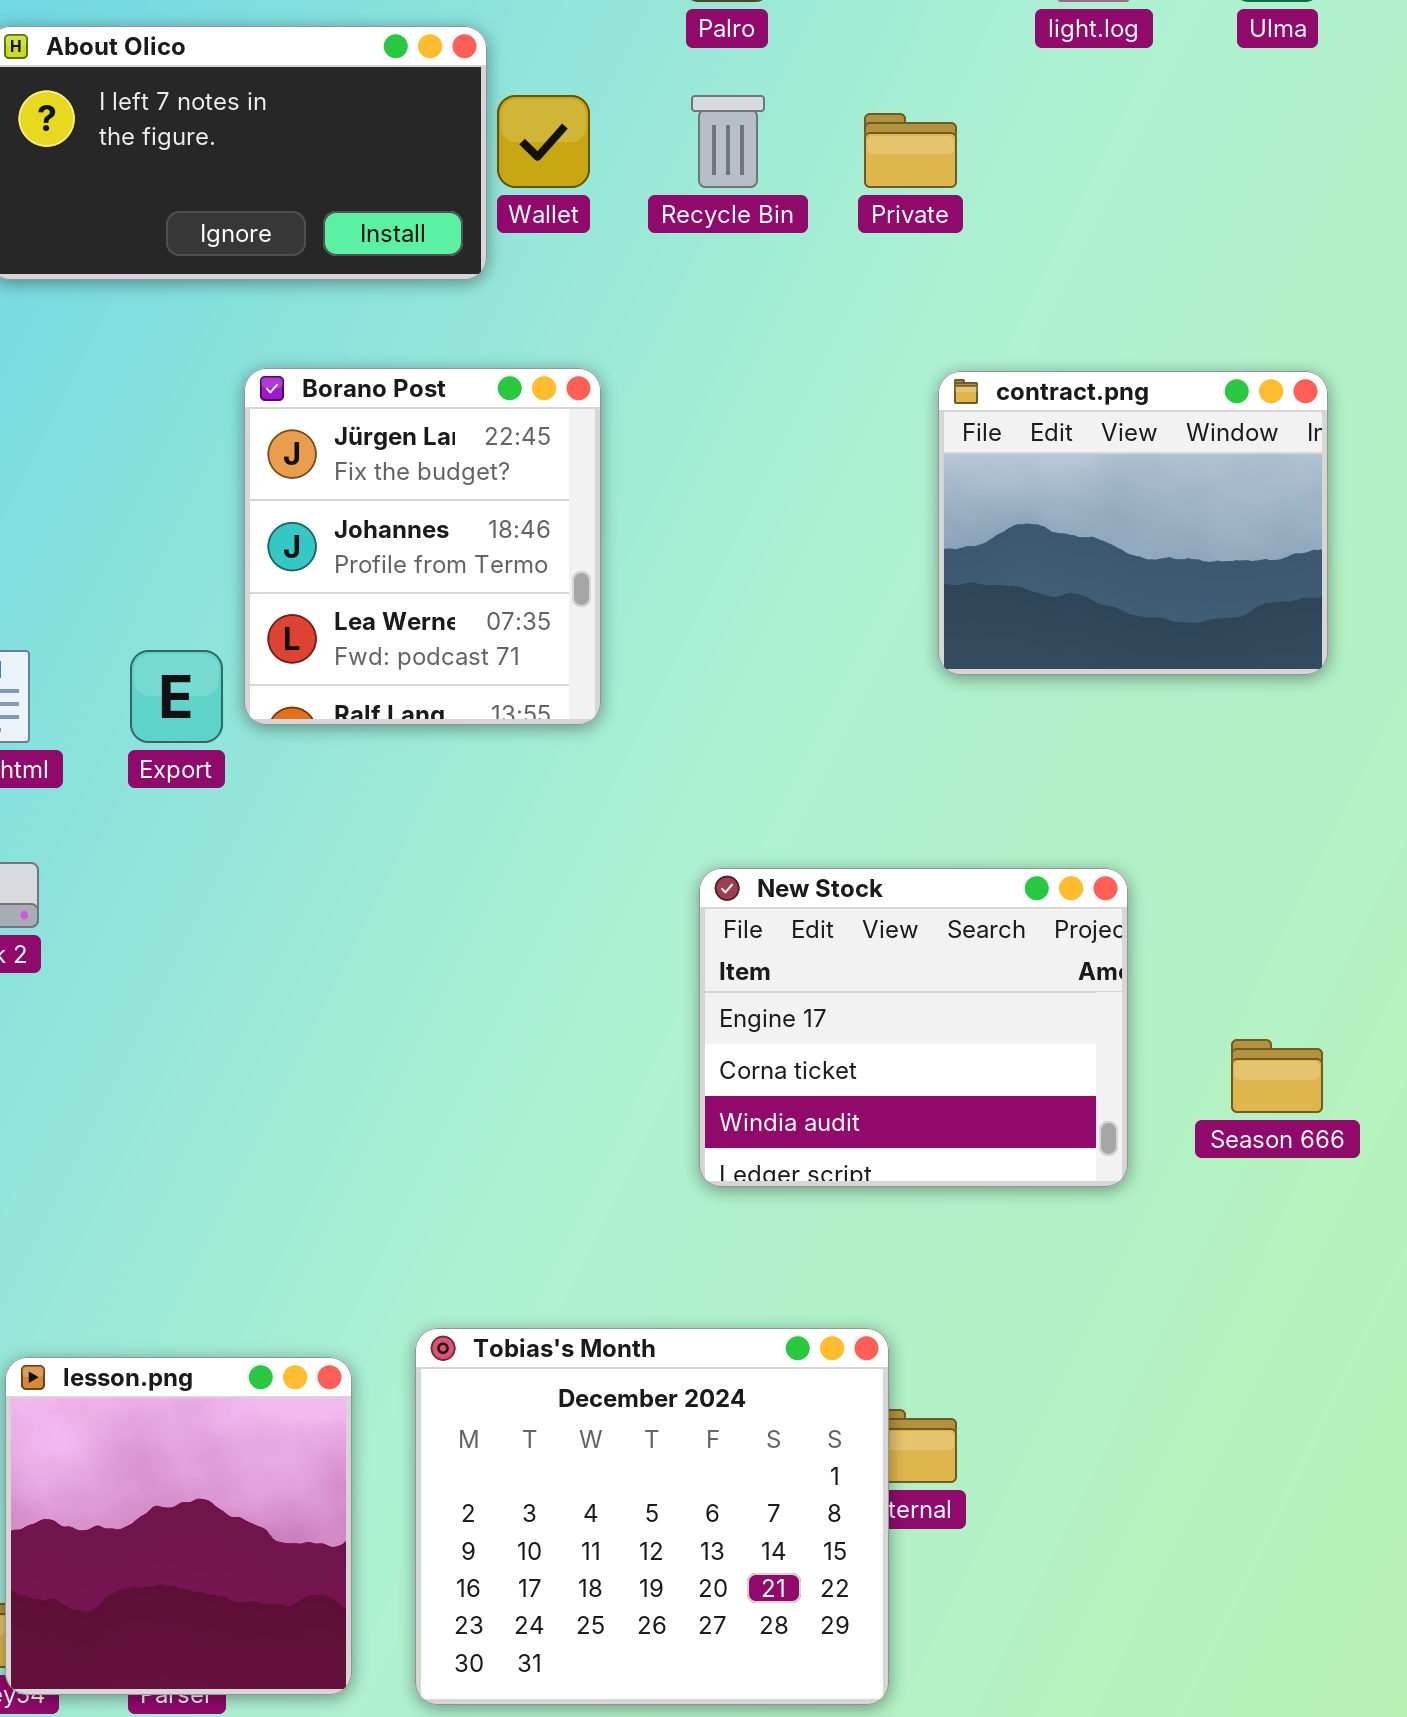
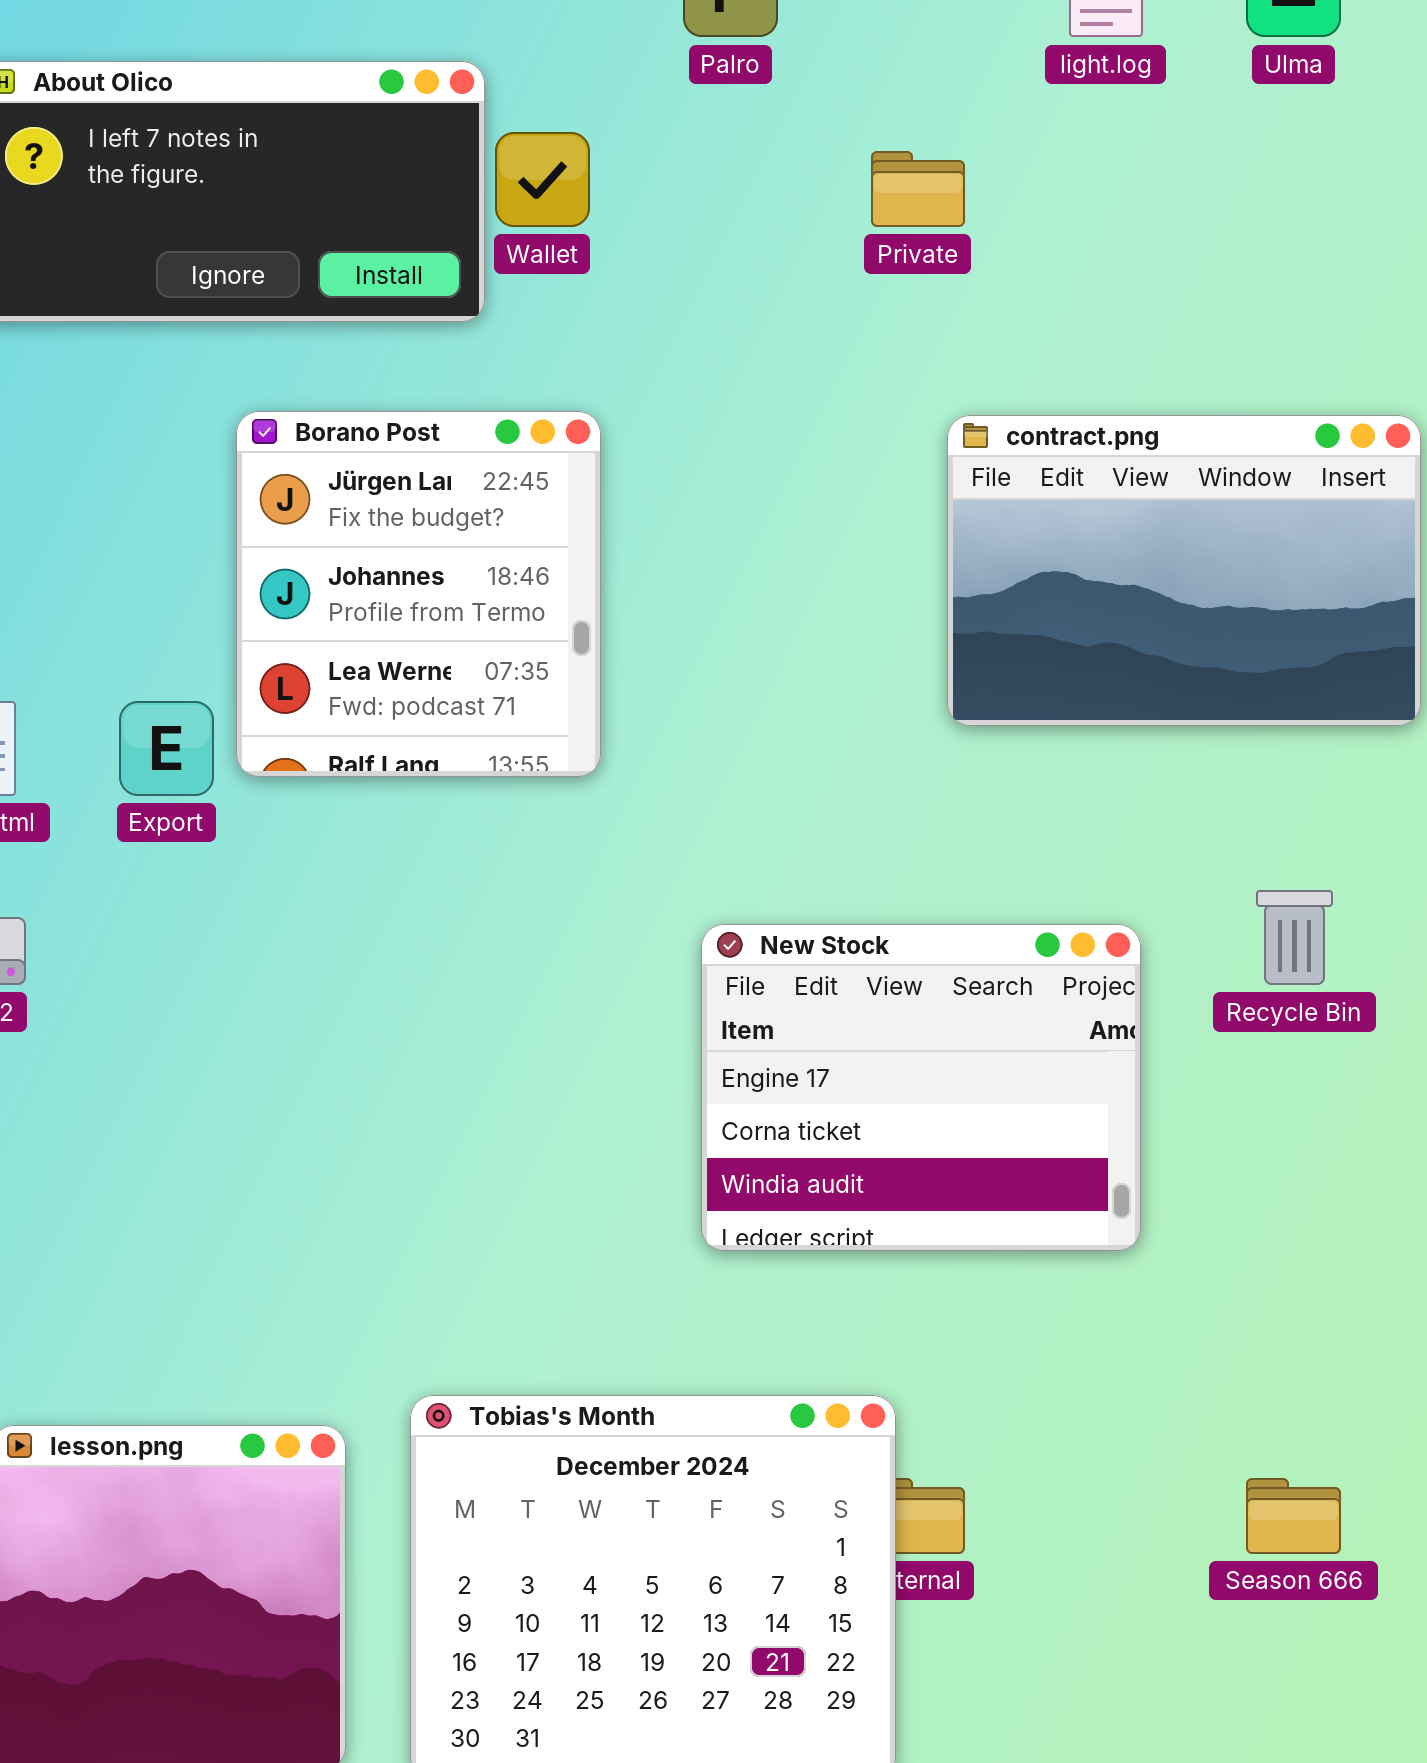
Recycle Bin: [691,95,765,188] -> [1256,890,1333,985], moved
contract.png: [938,371,1328,675] -> [947,415,1421,726], resized
Season 666: [1231,1039,1323,1113] -> [1246,1478,1341,1554], moved

